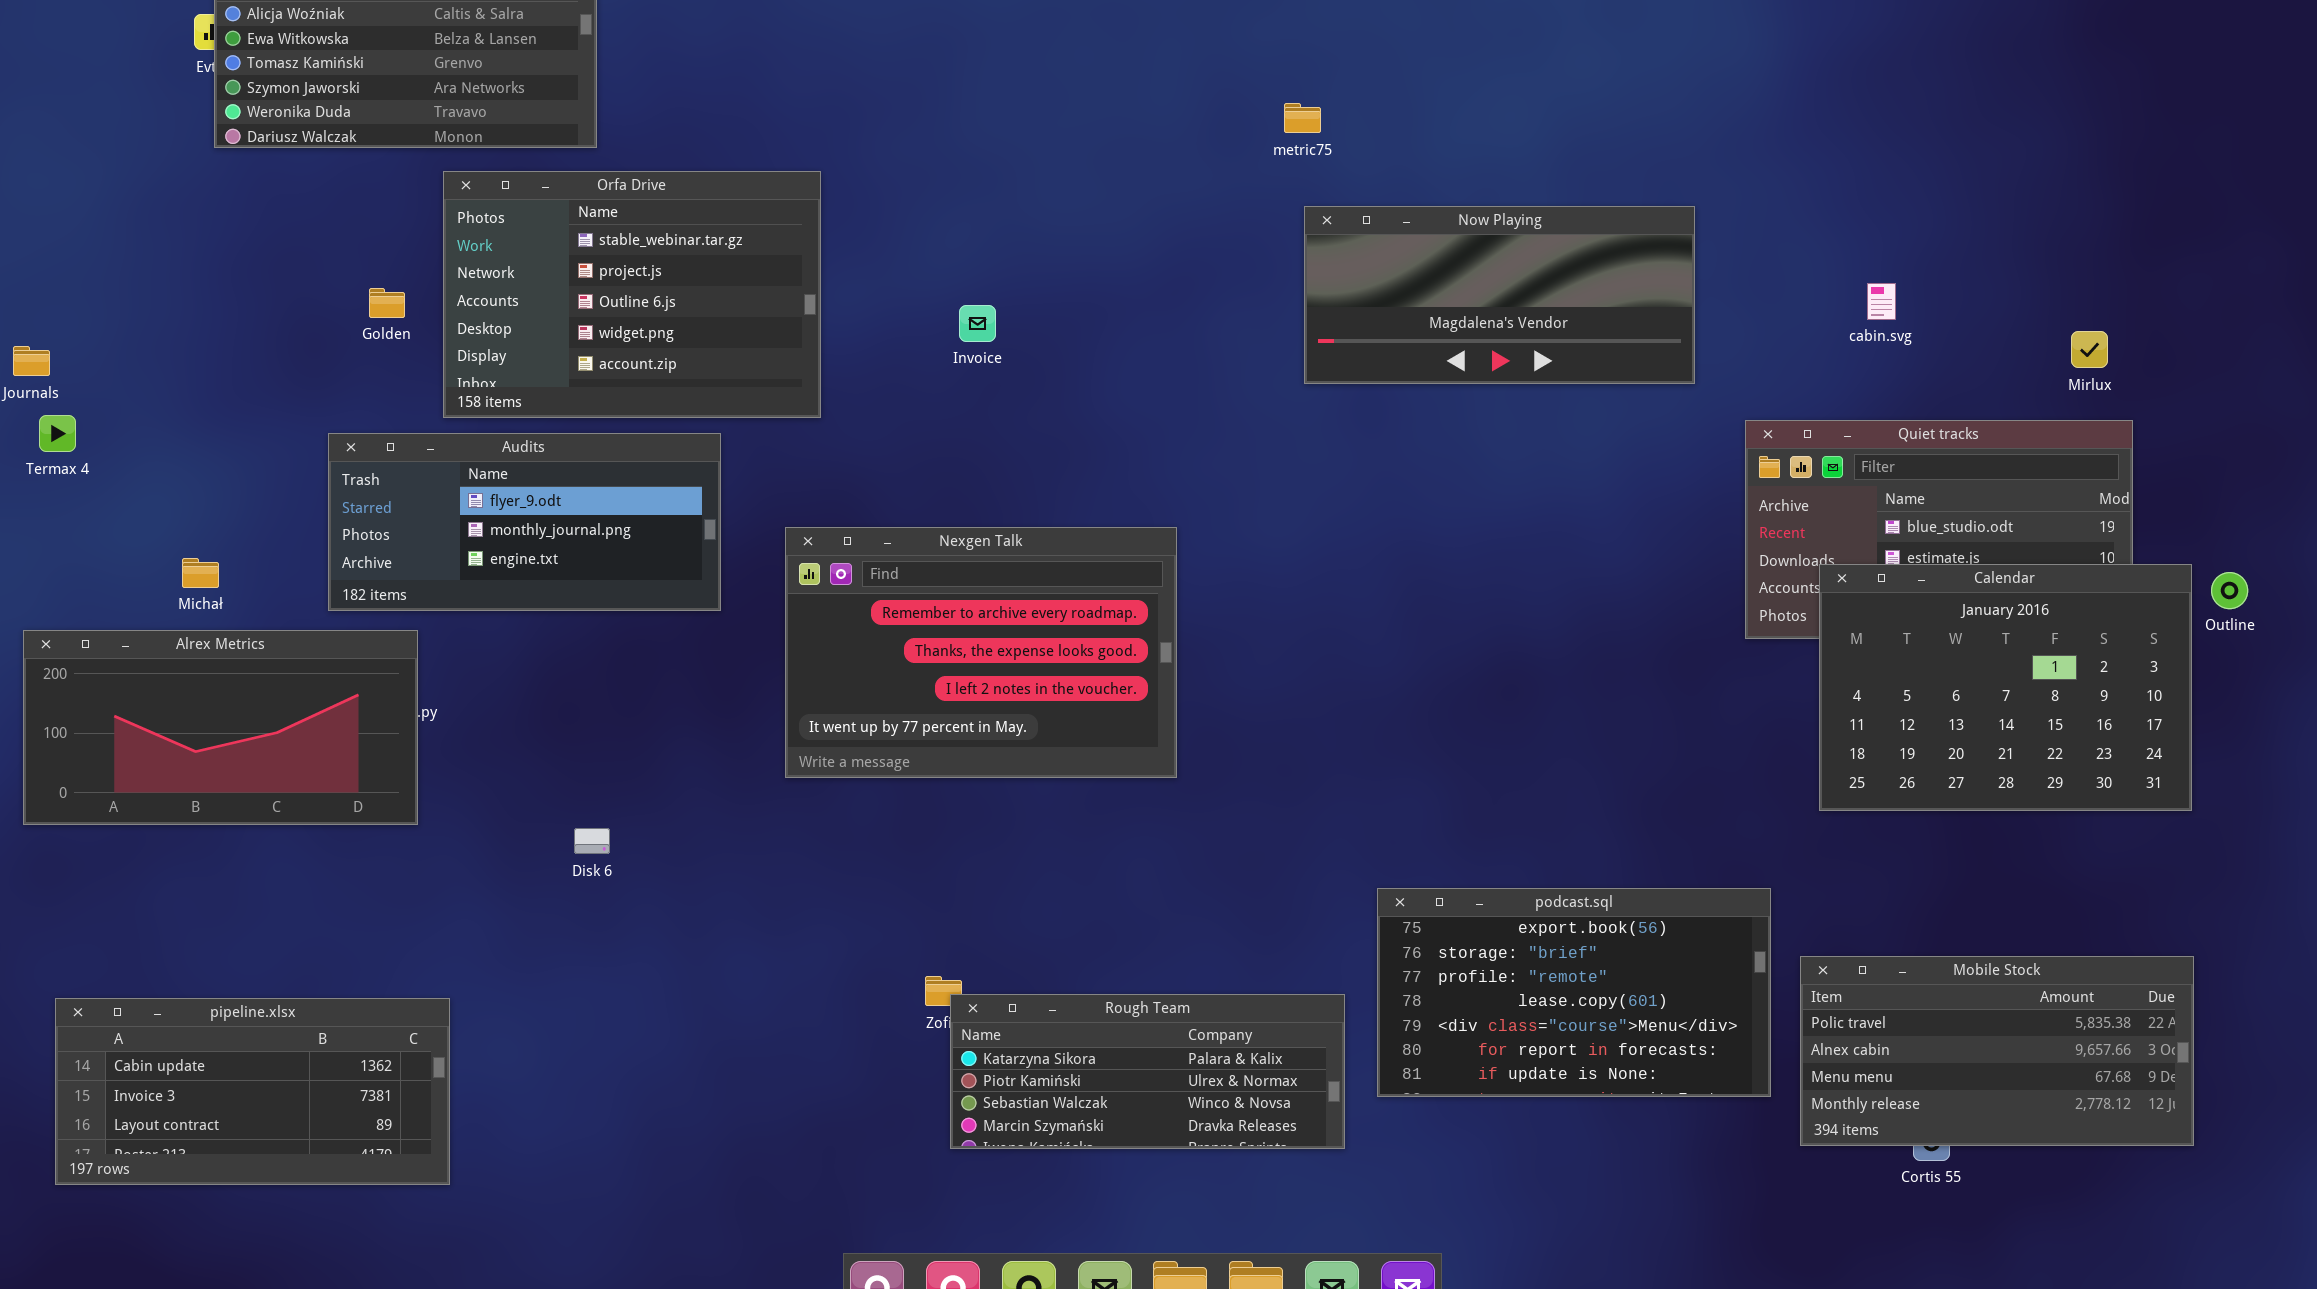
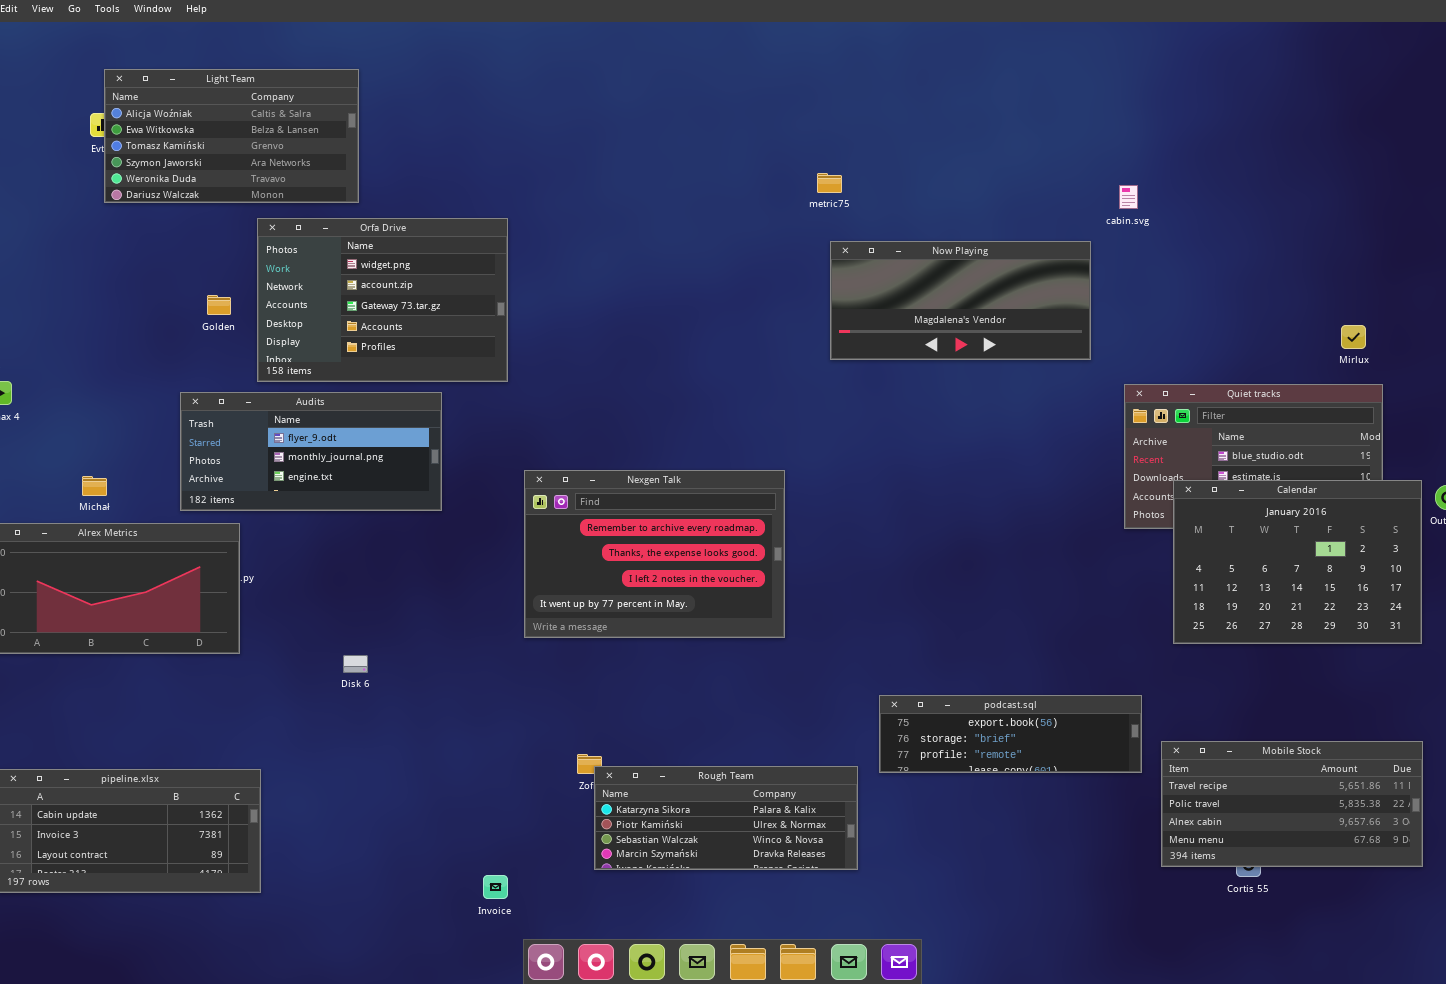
Orfa Drive: [443,171,821,418] -> [257,218,508,382], scrolled down 3 rows
cabin.svg: [1867,283,1896,320] -> [1119,185,1138,209], moved
Invoice: [959,305,996,342] -> [483,875,508,899], moved
Nexgen Talk: [785,527,1177,778] -> [524,470,785,638], moved
podcast.sql: [1377,888,1771,1097] -> [879,695,1142,773], resized
Mobile Stock: [1800,956,2194,1146] -> [1161,741,1423,867], scrolled up 1 row

